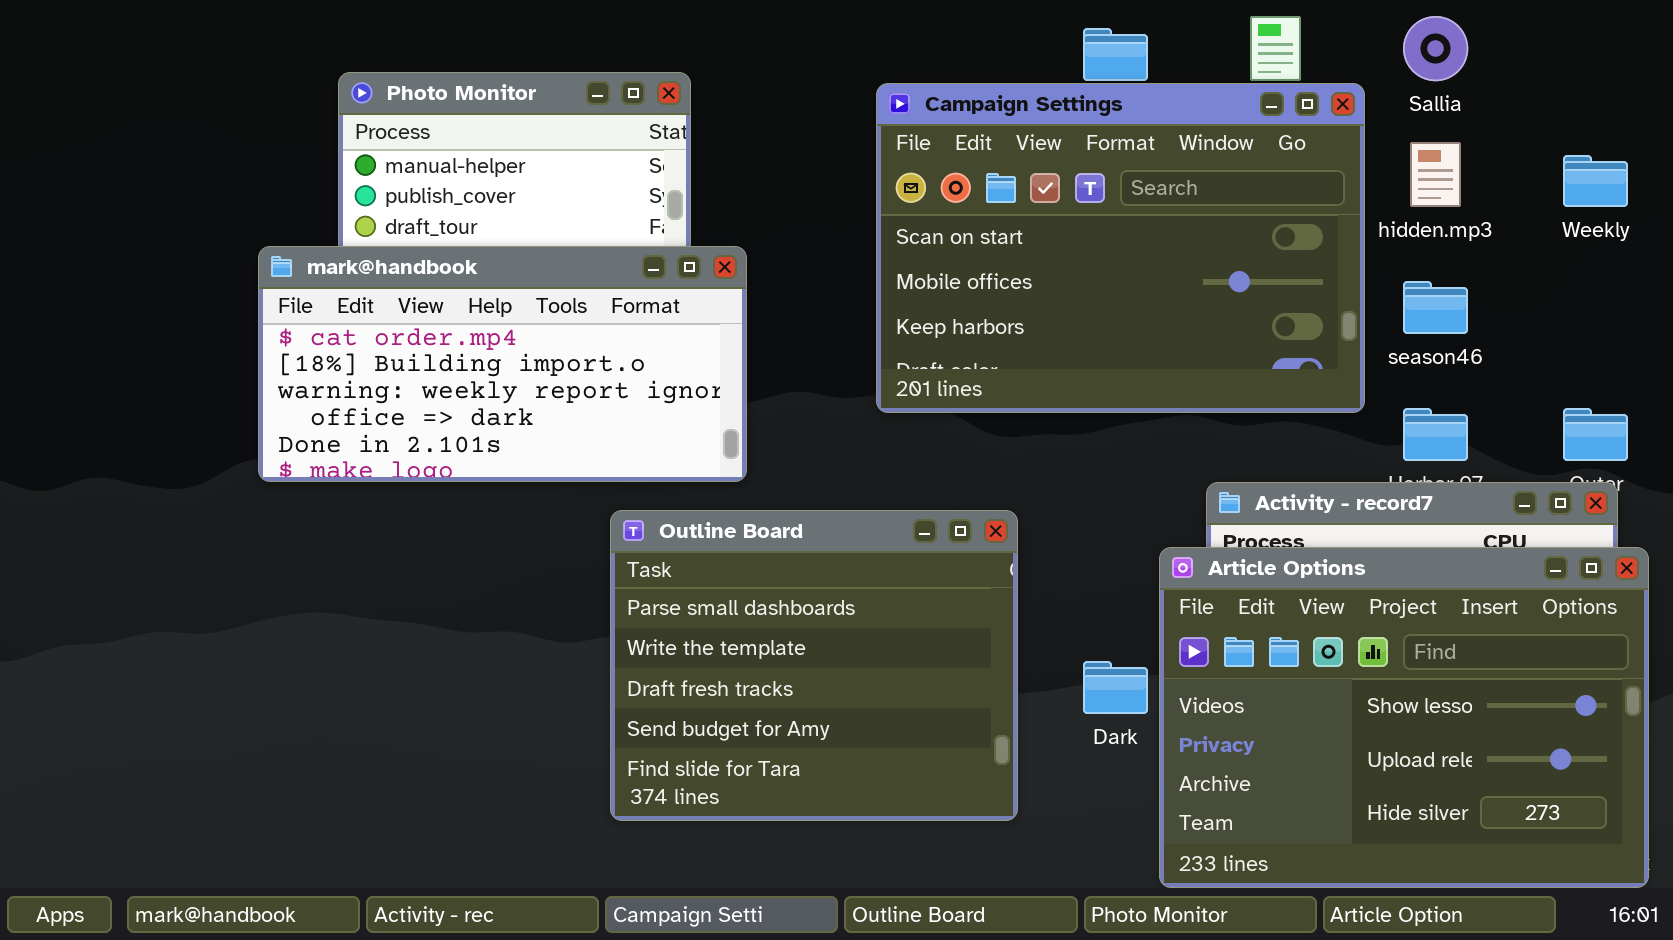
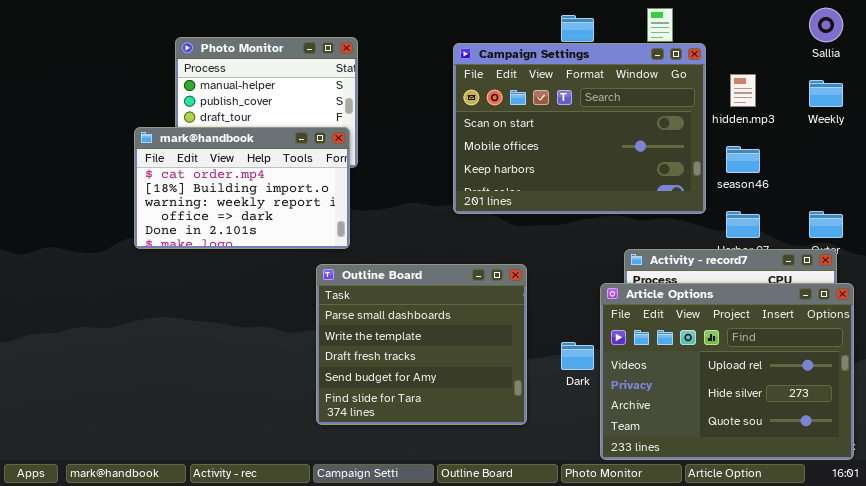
Sallia: [1403,16,1468,81] -> [809,8,843,42], moved
mark@handbook: [258,246,747,482] -> [134,127,350,249], resized
Article Options: [1159,547,1649,888] -> [600,283,854,460], scrolled down 1 row

